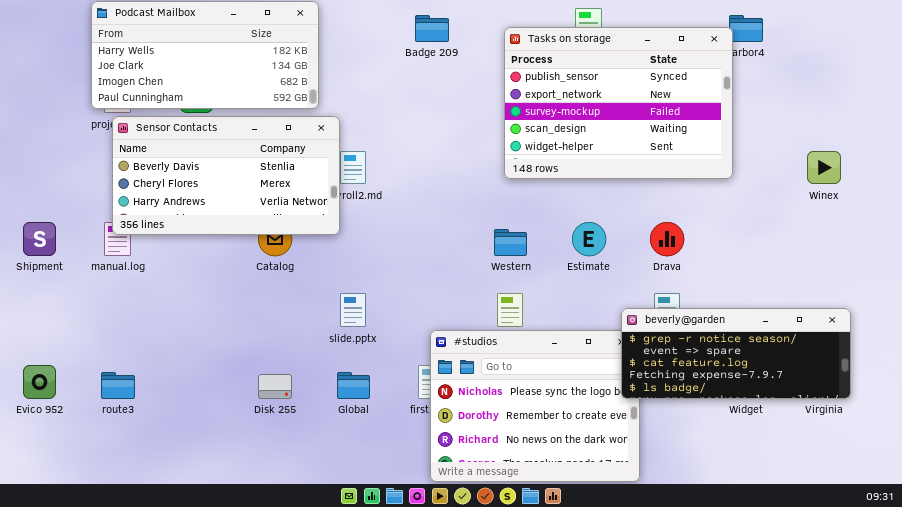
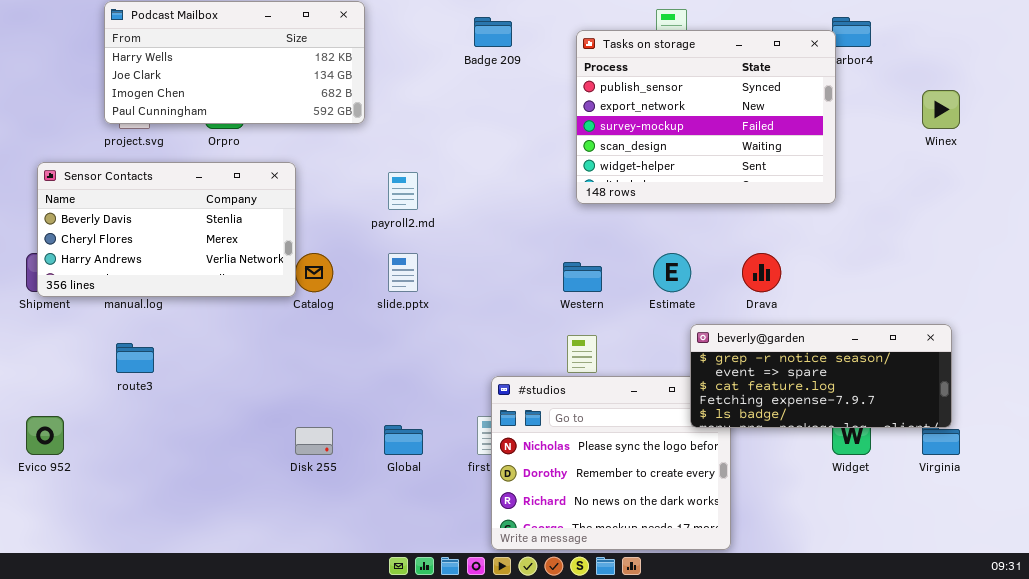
Sensor Contacts: [112,116,340,235] -> [37,162,296,297], moved
Winex: [807,151,841,184] -> [922,90,960,129], moved
slide.pptx: [340,293,366,327] -> [388,253,418,292], moved
beverly@garden: [621,308,851,399] -> [690,324,952,428], moved
route3: [101,372,135,399] -> [116,343,154,373], moved

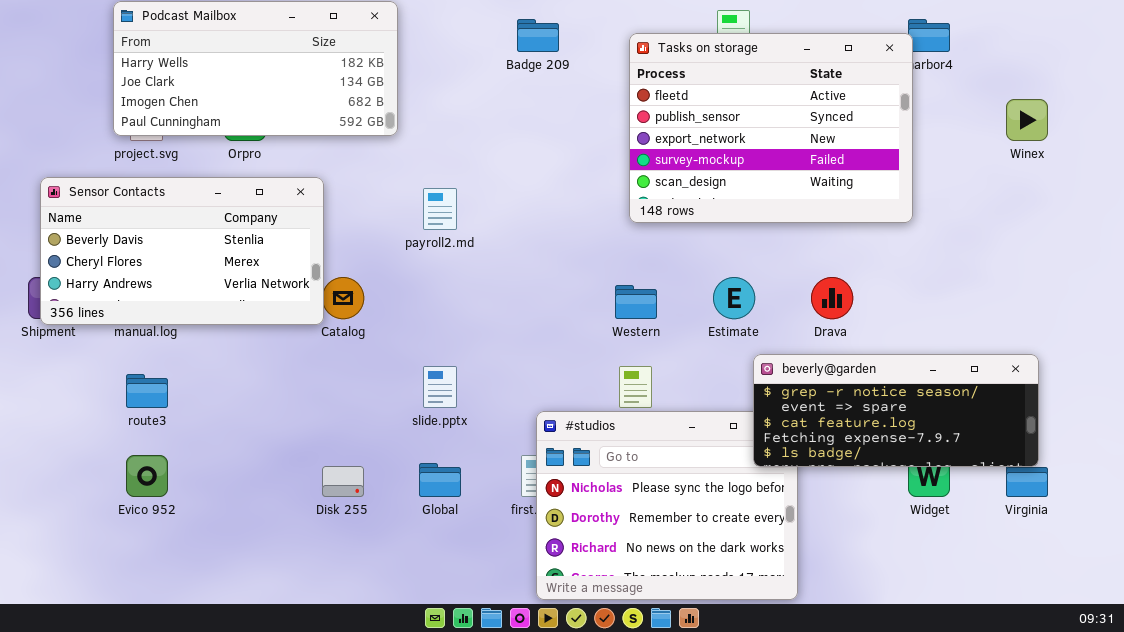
Tasks on storage: [576,30,836,204] -> [629,33,913,223], scrolled up 1 row
slide.pptx: [388,253,418,292] -> [423,366,457,408], moved
Evico 952: [26,416,64,455] -> [126,455,168,497], moved

